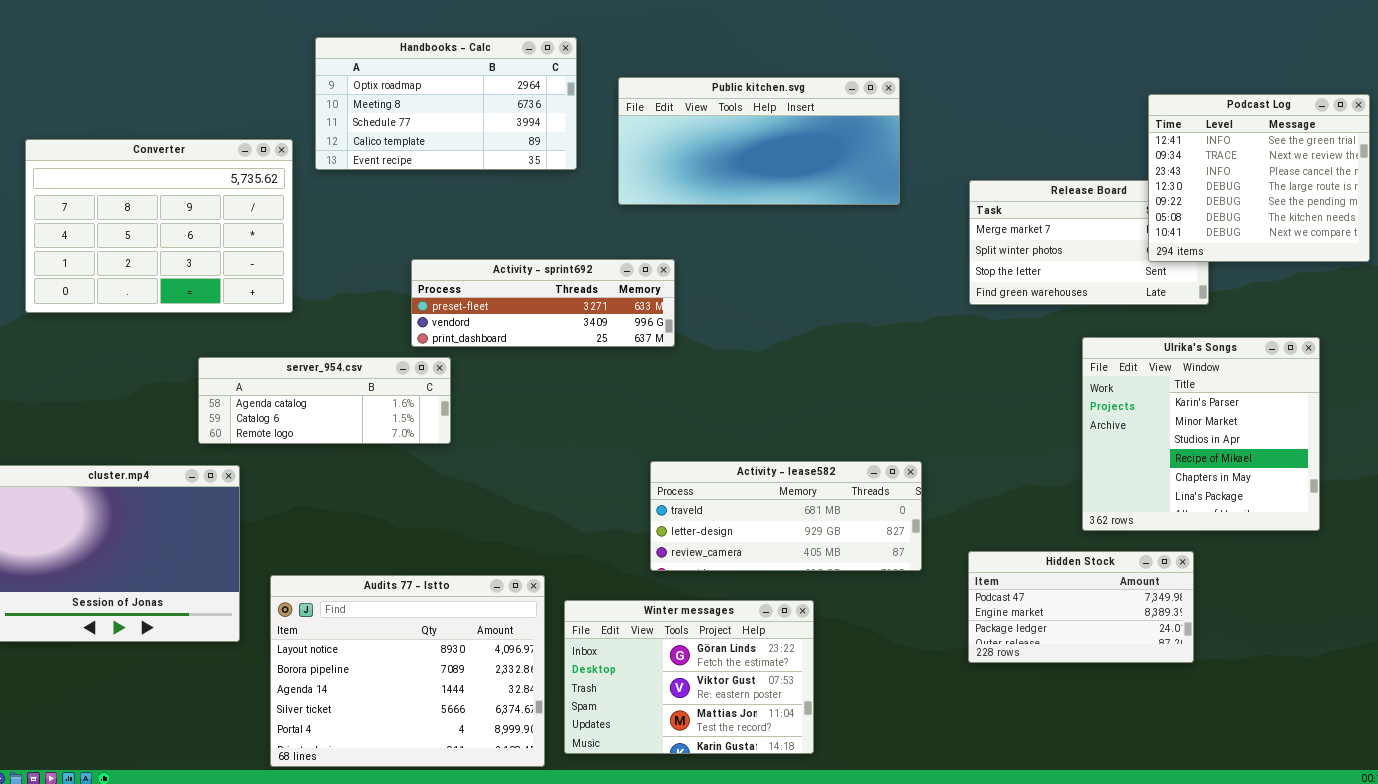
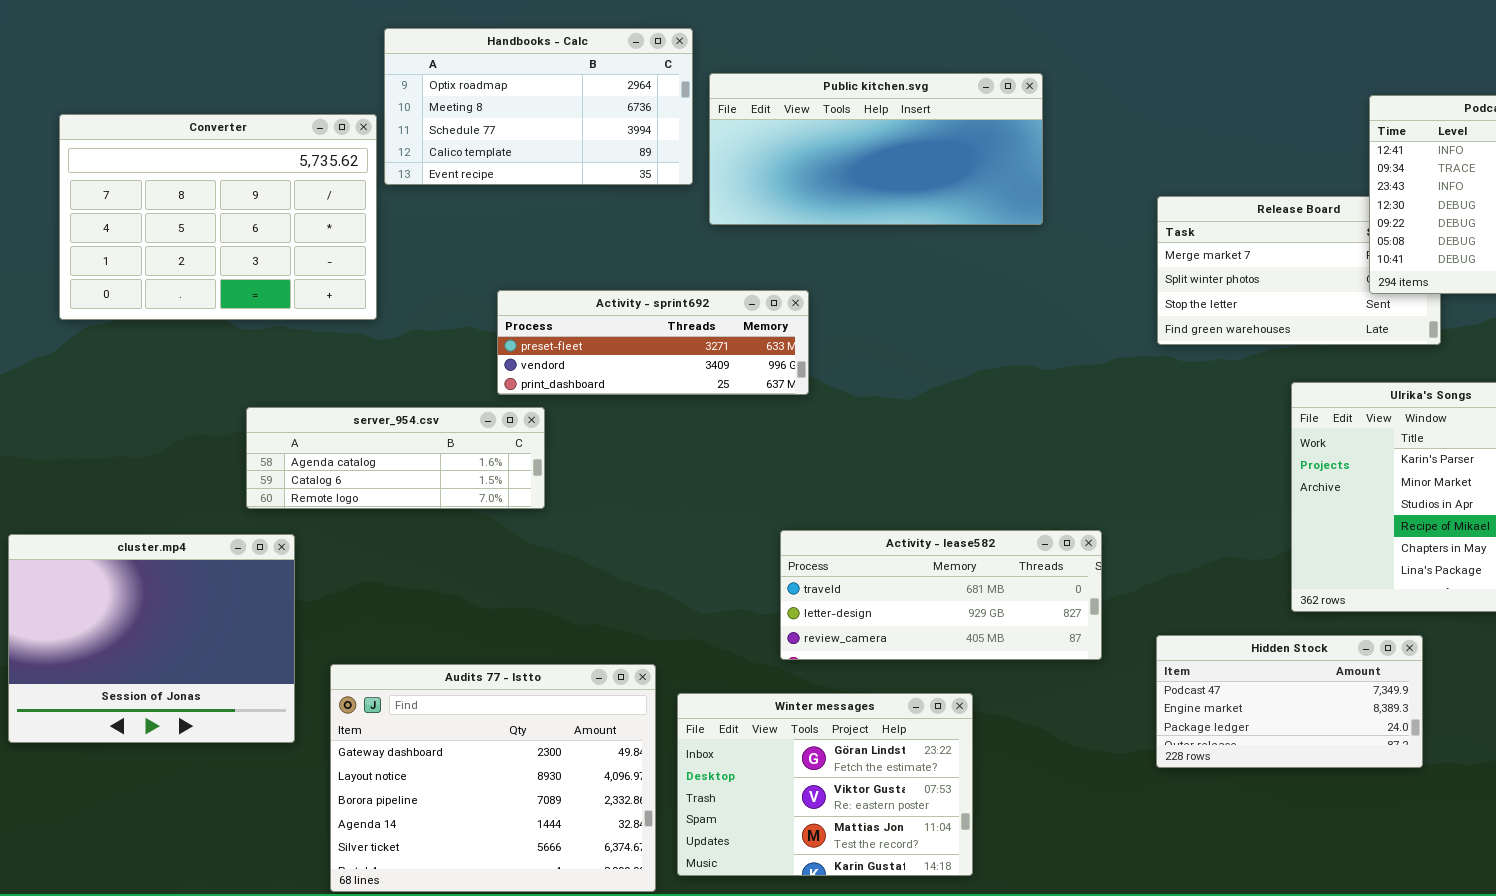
Public kitchen.svg: [618,77,900,205] -> [709,73,1043,225], moved
Converter: [25,139,293,313] -> [59,114,377,320], moved
Audits 77 - Istto: [270,575,545,767] -> [330,664,656,892], scrolled up 1 row

